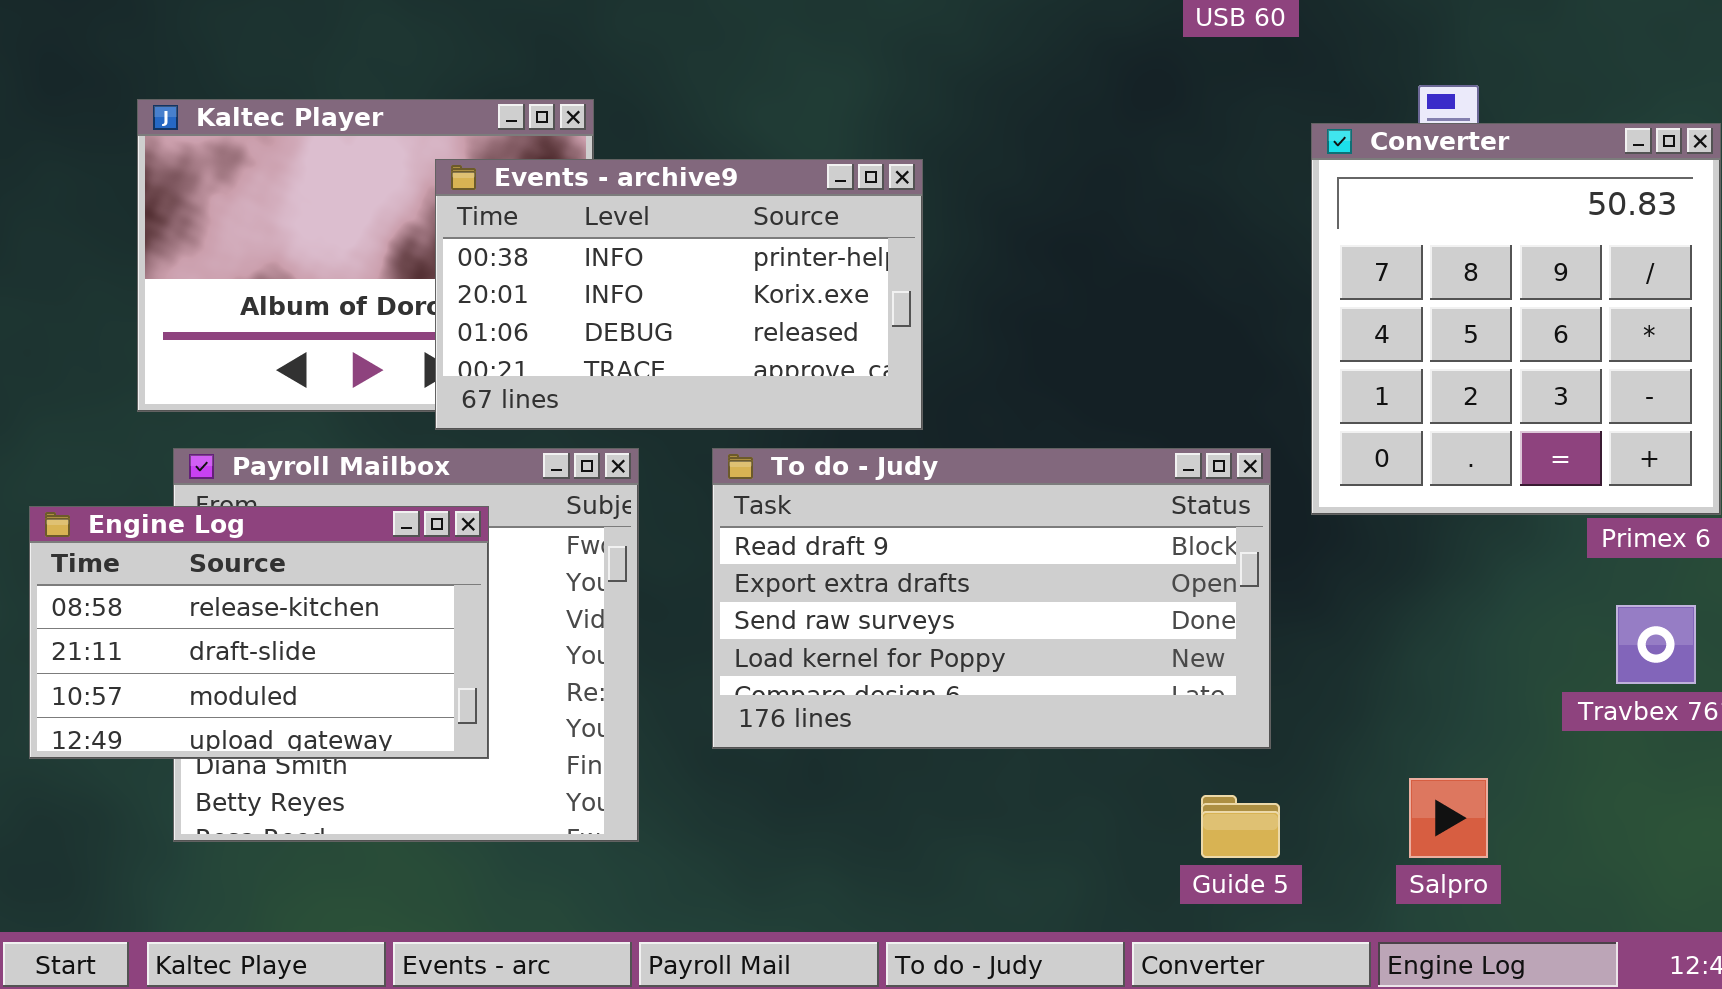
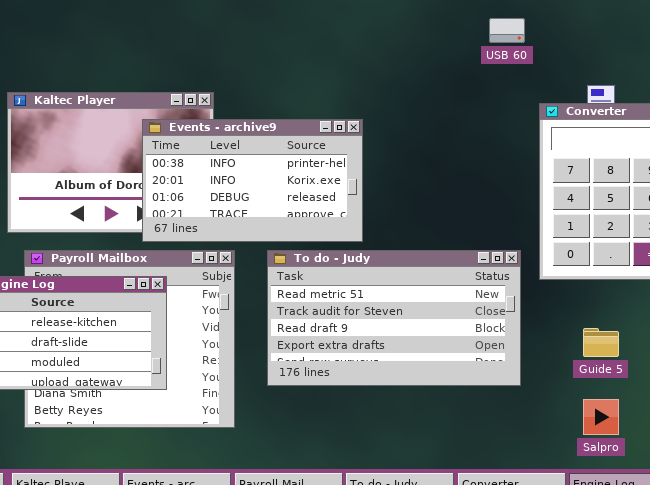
To do - Judy: [712,448,1271,749] -> [267,250,521,386], scrolled up 2 rows
Guide 5: [1201,795,1280,858] -> [583,328,619,357], moved

